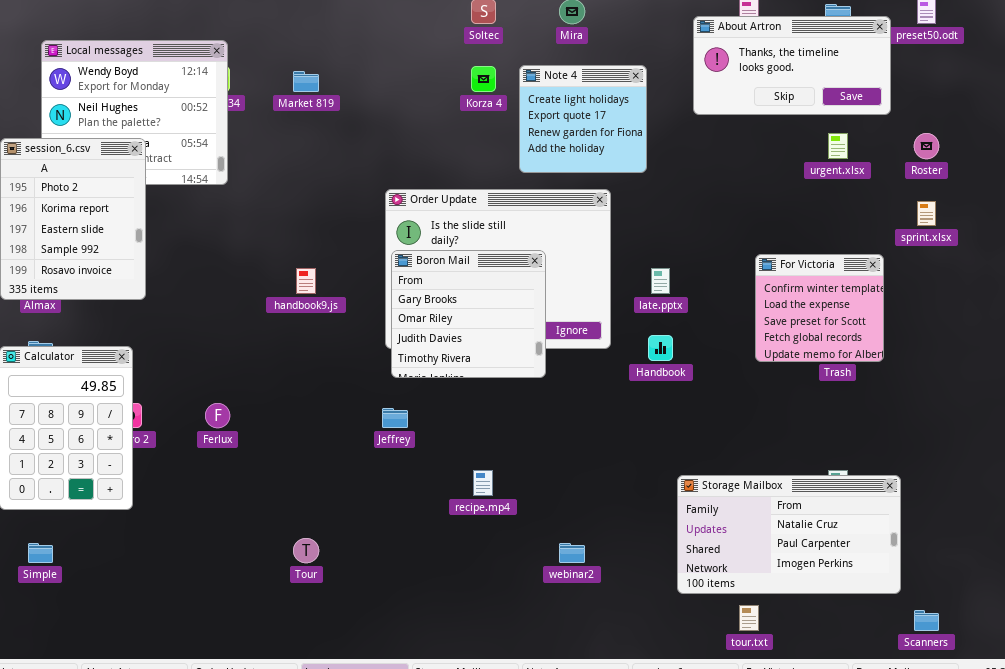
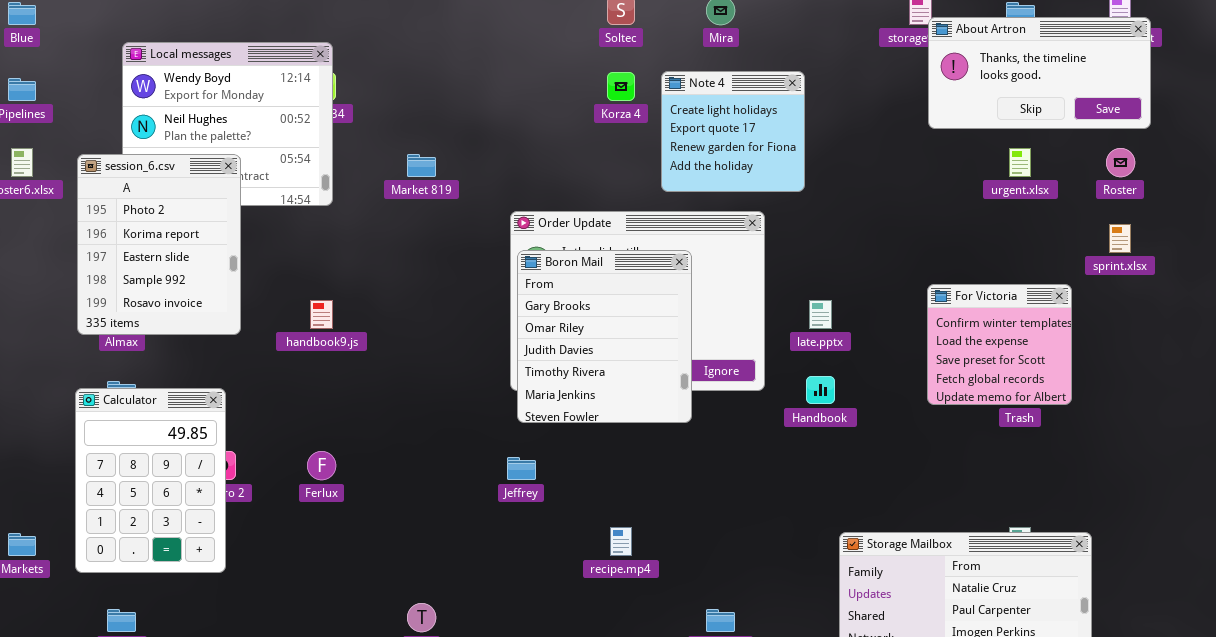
About Artron: [693,16,891,115] -> [928,17,1151,129], moved
Market 819: [293,71,319,92] -> [407,154,436,177], moved
Boron Mail: [391,250,546,378] -> [517,250,692,423], resized
handbook9.js: [296,268,316,294] -> [310,300,333,329], moved

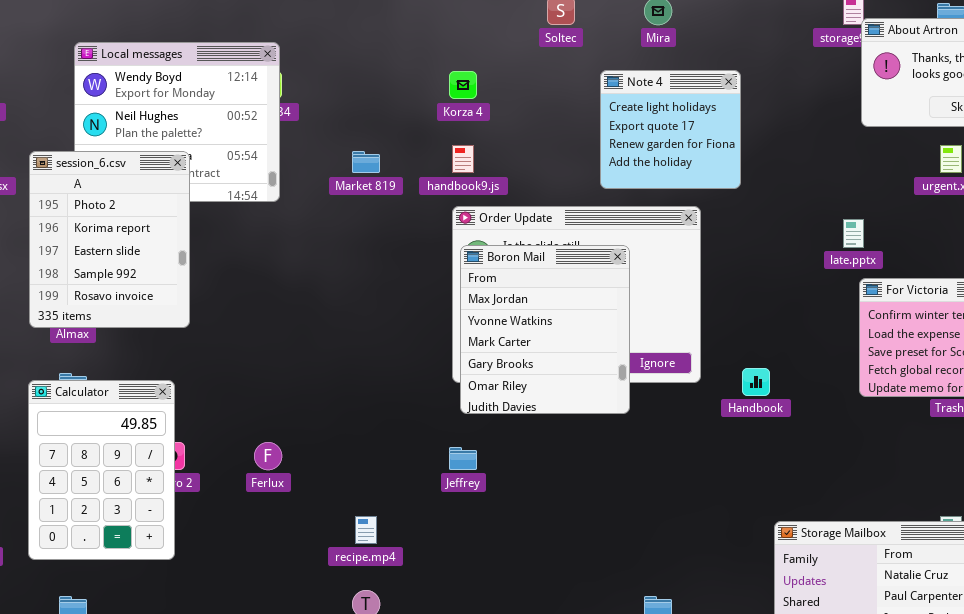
Korza 4: [607,72,635,101] -> [449,71,477,99], moved
Boron Mail: [517,250,692,423] -> [460,245,630,414], scrolled up 3 rows
handbook9.js: [310,300,333,329] -> [452,145,474,173], moved
late.pptx: [809,300,832,329] -> [843,219,864,248], moved
recipe.mp4: [610,527,632,556] -> [355,516,377,544], moved

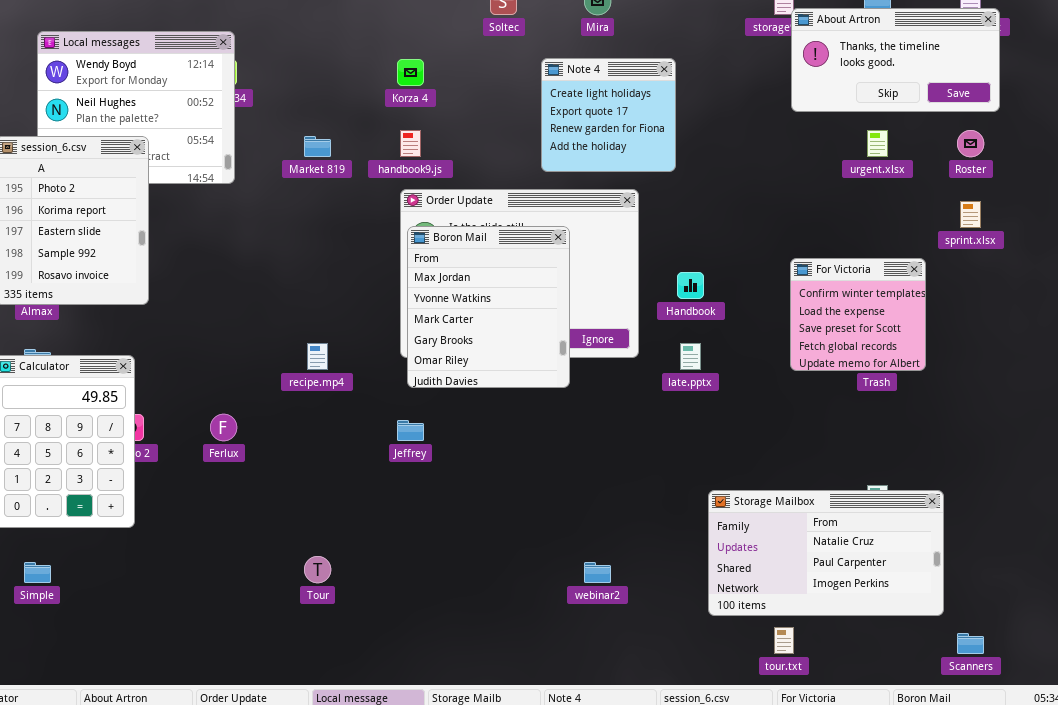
late.pptx: [843,219,864,248] -> [680,343,701,370], moved
Handbook: [742,368,770,396] -> [677,272,704,299], moved
recipe.mp4: [355,516,377,544] -> [307,343,328,370], moved

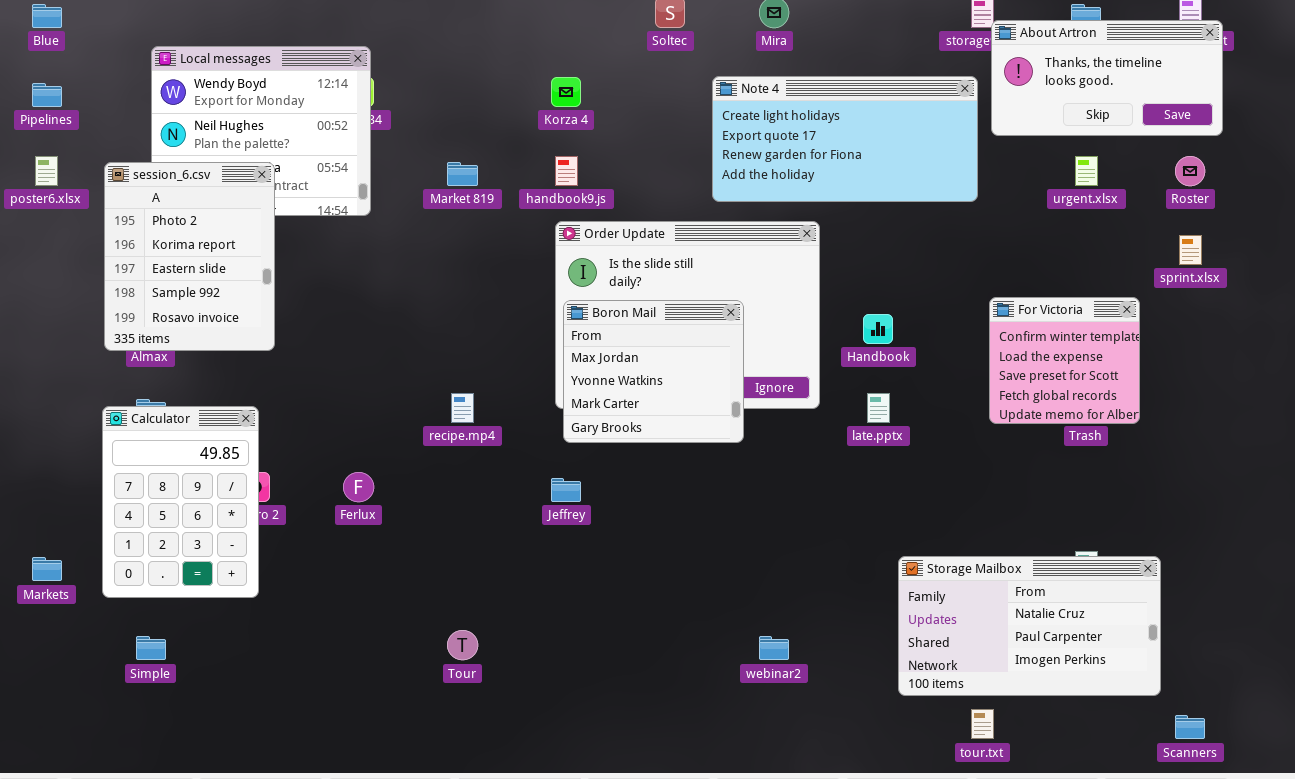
Note 4: [541,58,676,172] -> [712,76,978,202], resized
Boron Mail: [407,226,570,388] -> [563,300,744,443], resized

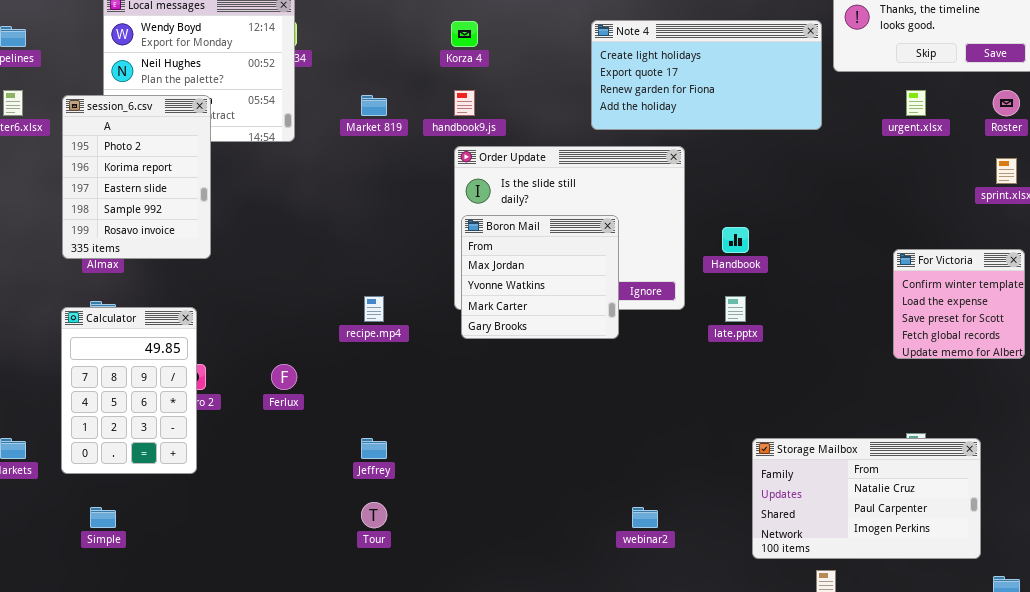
For Victoria: [989,297,1140,424] -> [893,249,1025,359], moved
Jeffrey: [551,478,581,502] -> [361,438,387,459], moved

